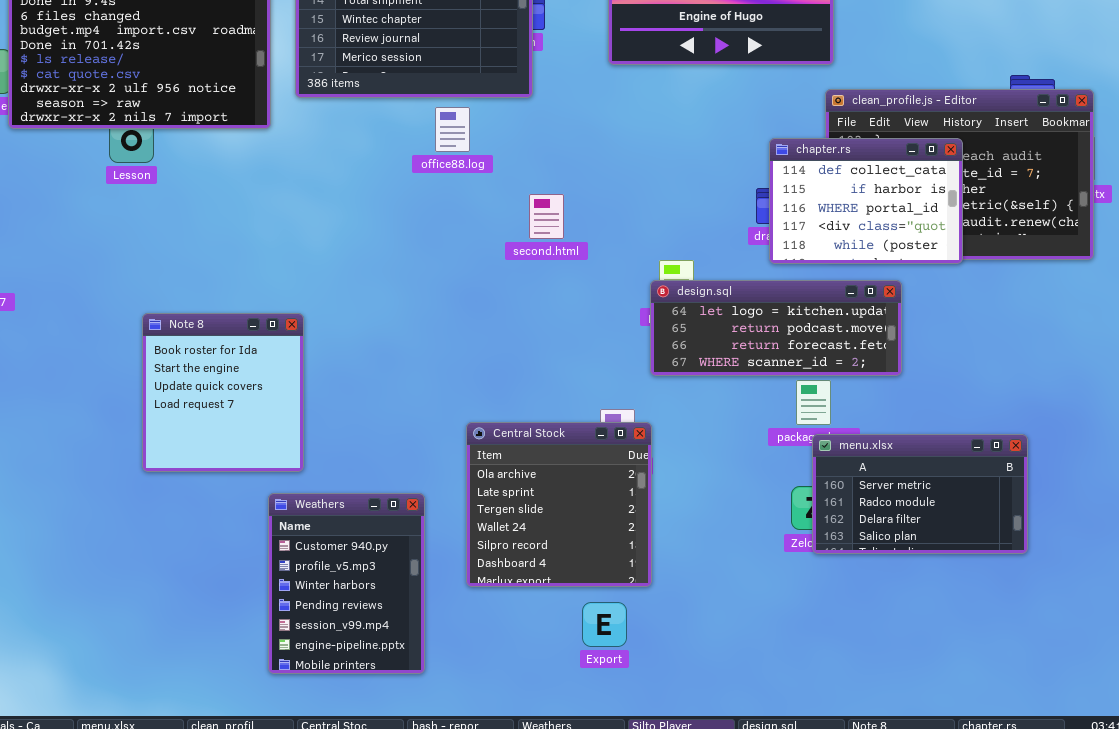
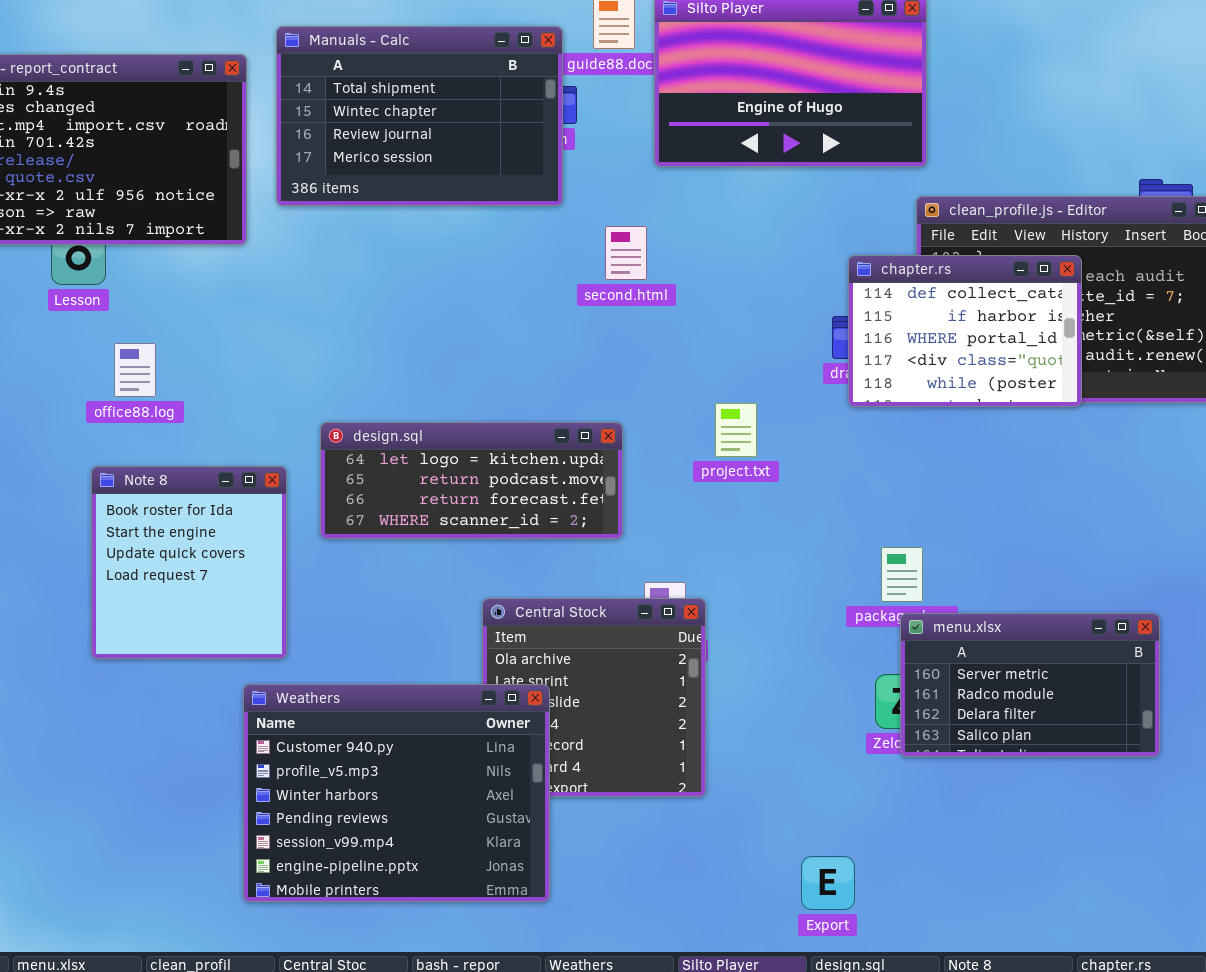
office88.log: [435,107,470,152] -> [114,343,156,397], moved
second.html: [529,194,564,239] -> [605,226,647,280], moved
design.sql: [650,280,902,376] -> [320,422,623,539], moved
Weathers: [268,493,425,674] -> [243,684,550,902], resized
Export: [582,602,627,647] -> [801,856,855,910], moved

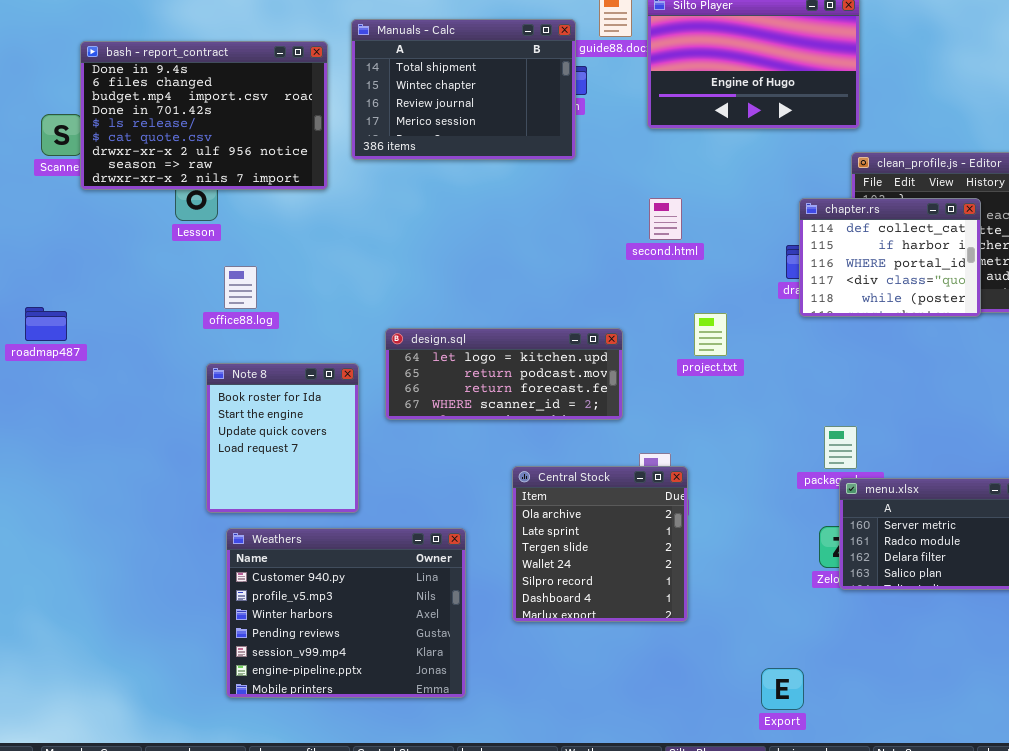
second.html: [605,226,647,280] -> [649,198,682,240], moved
Weathers: [243,684,550,902] -> [226,528,466,698], moved

